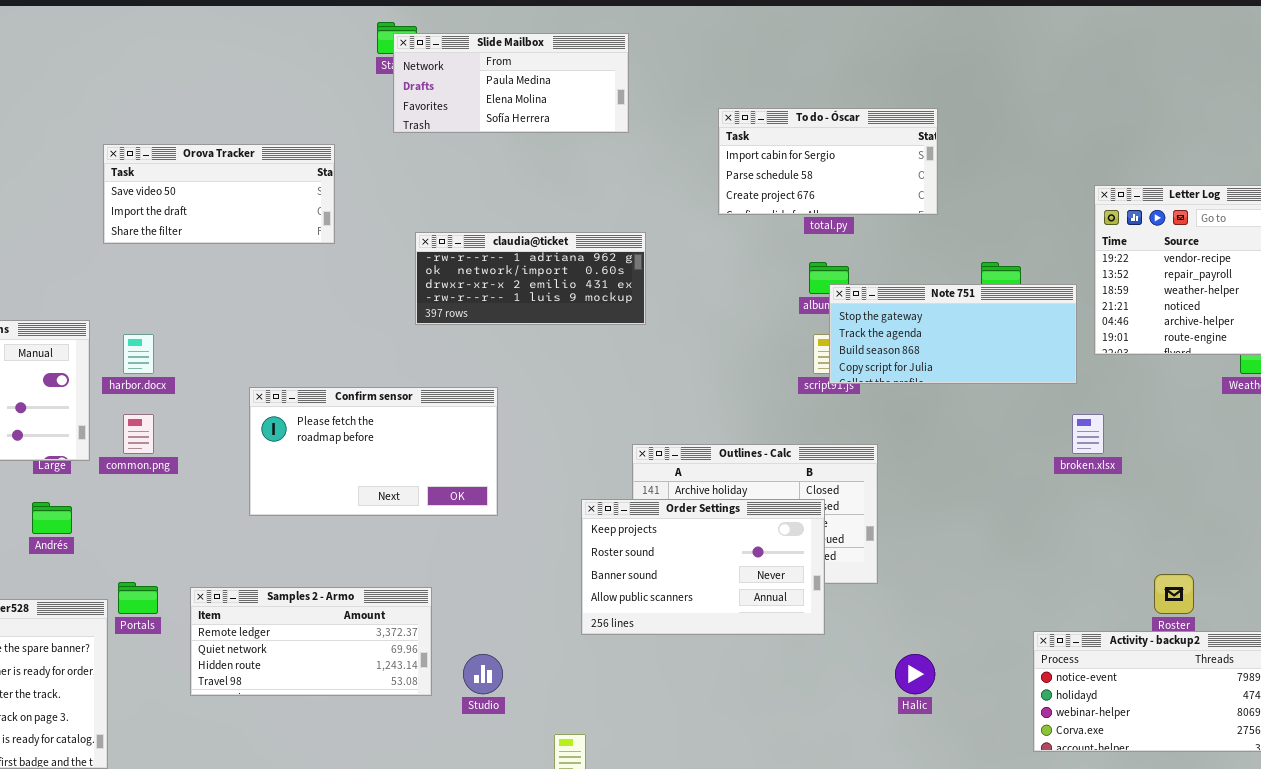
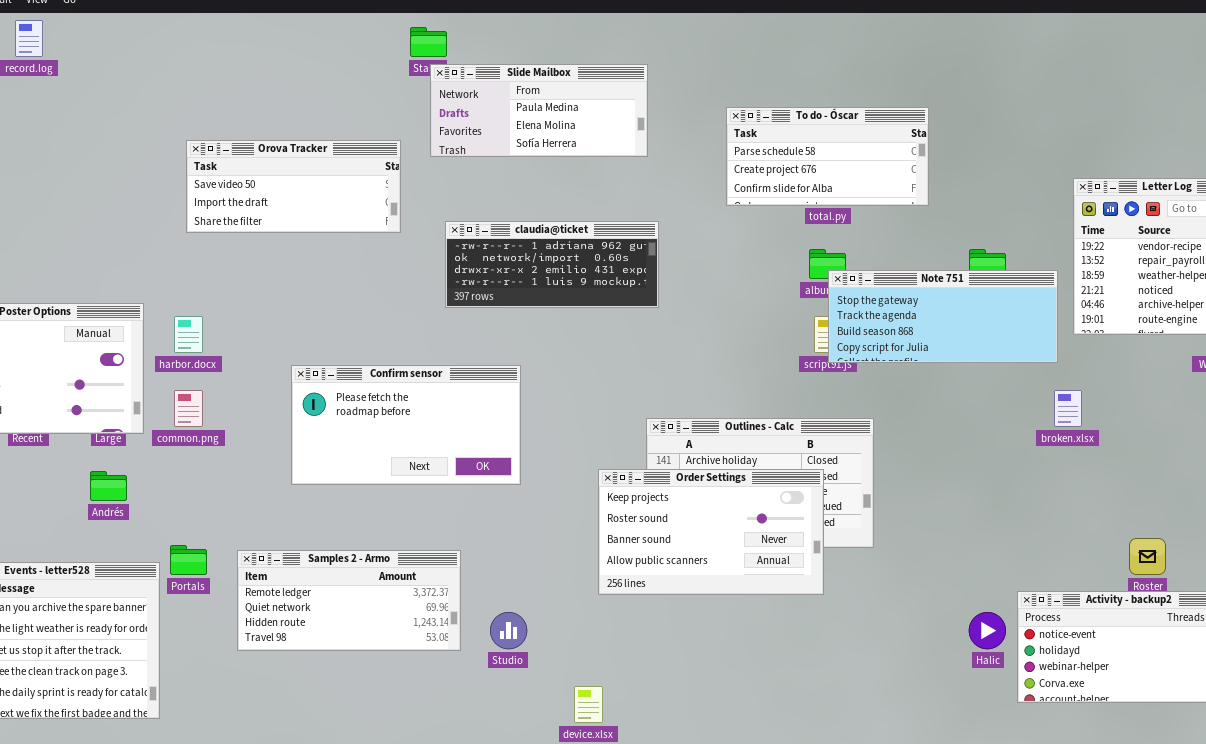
Slide Mailbox: [393,33,629,133] -> [430,64,648,157], moved
To do - Óscar: [718,108,938,215] -> [726,107,929,206], scrolled down 1 row
Orova Tracker: [103,144,335,244] -> [186,140,401,233], moved
Halic: [895,654,935,694] -> [969,612,1006,649], moved

